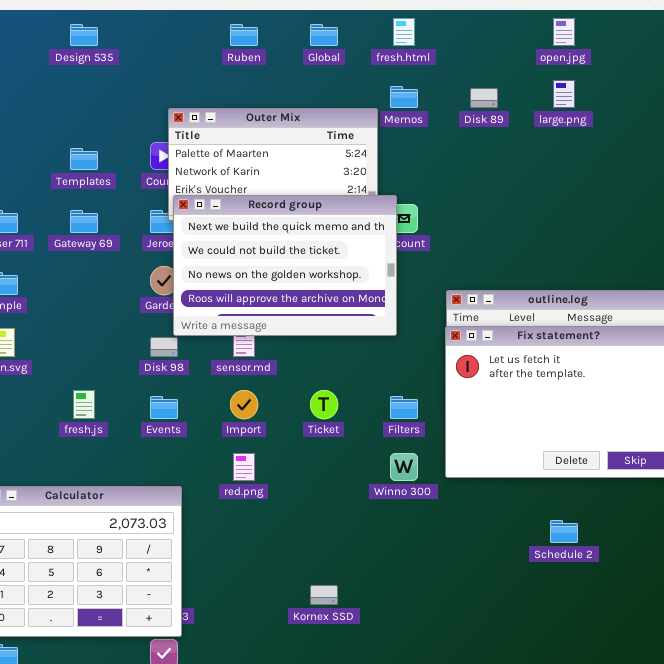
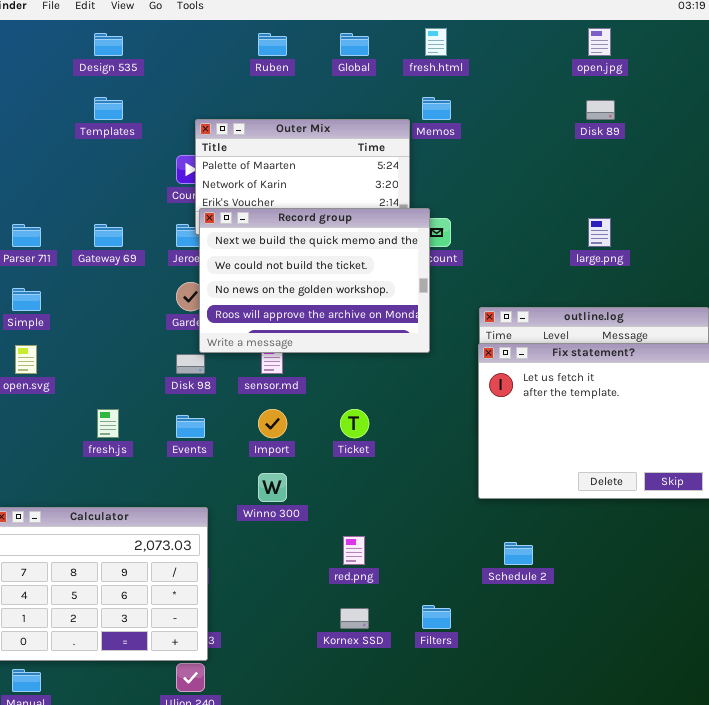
large.png: [553,80,575,108] -> [588,218,611,247], moved
Disk 89: [470,88,498,108] -> [586,100,615,120], moved
Templates: [70,148,98,170] -> [94,97,123,120], moved
Filters: [390,396,418,419] -> [422,605,451,629], moved
red.png: [233,453,255,481] -> [343,536,365,565], moved
Winno 300: [390,453,418,481] -> [258,473,287,502], moved
Schedule 2: [550,520,578,543] -> [504,542,533,565], moved

